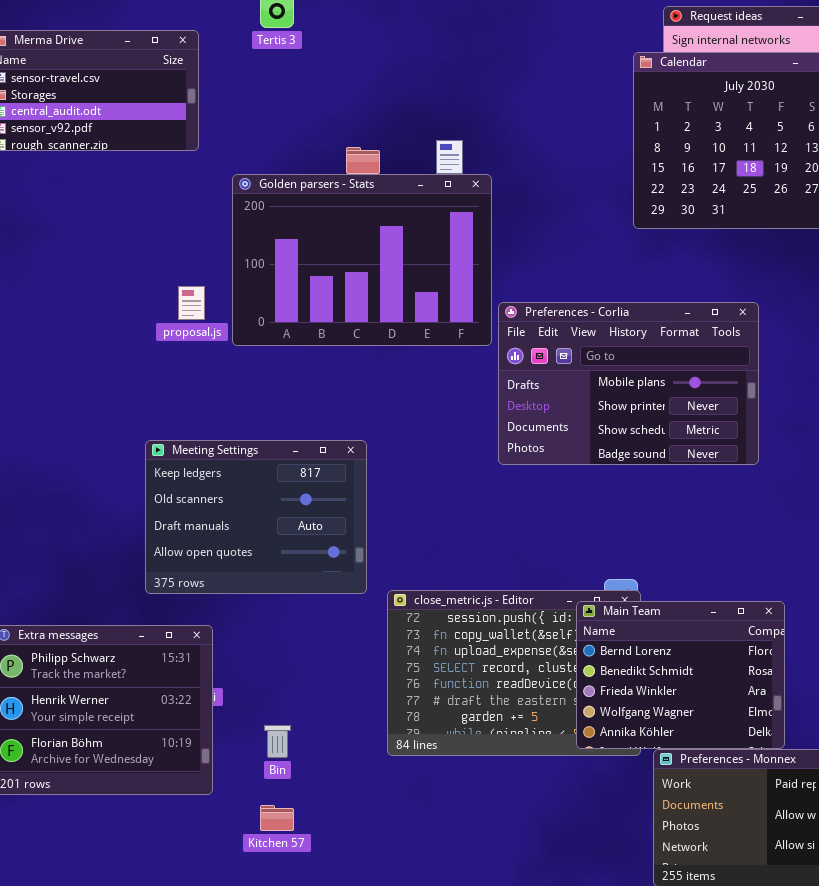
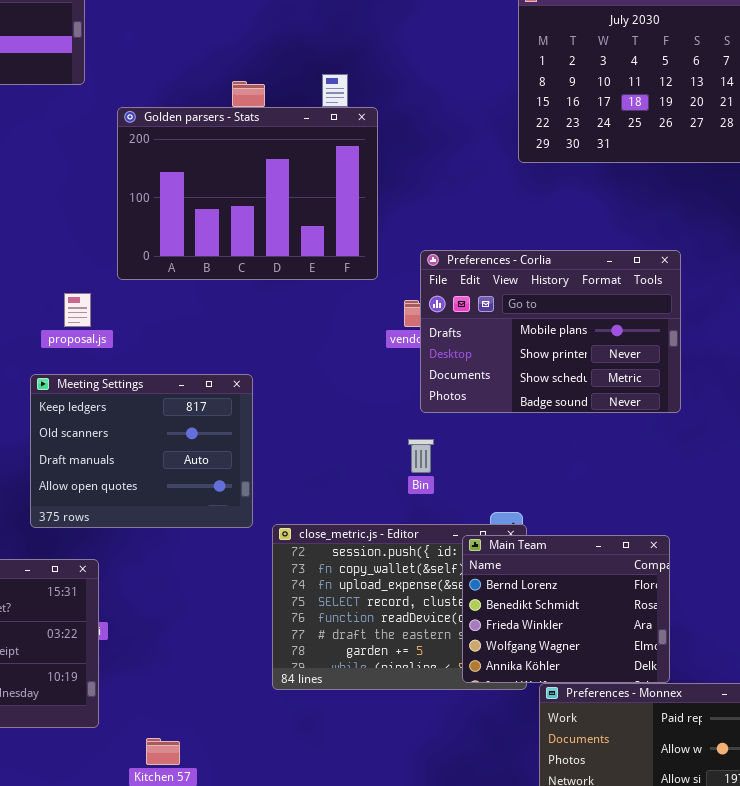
proposal.js: [178,286,205,320] -> [64,293,91,327], moved
Preferences - Corlia: [498,302,759,465] -> [420,250,681,413], moved
Bin: [264,725,291,758] -> [408,439,434,473], moved

